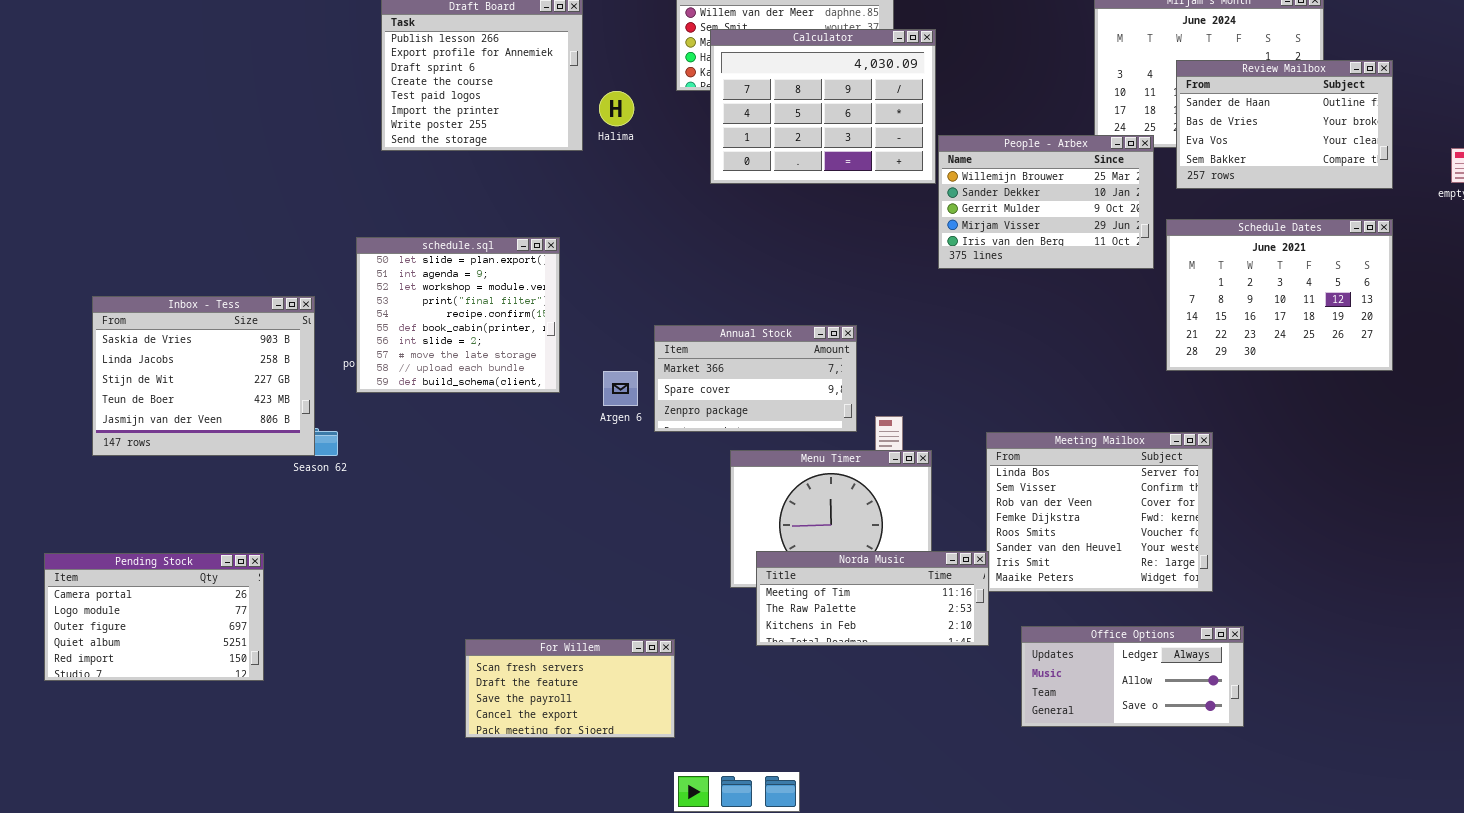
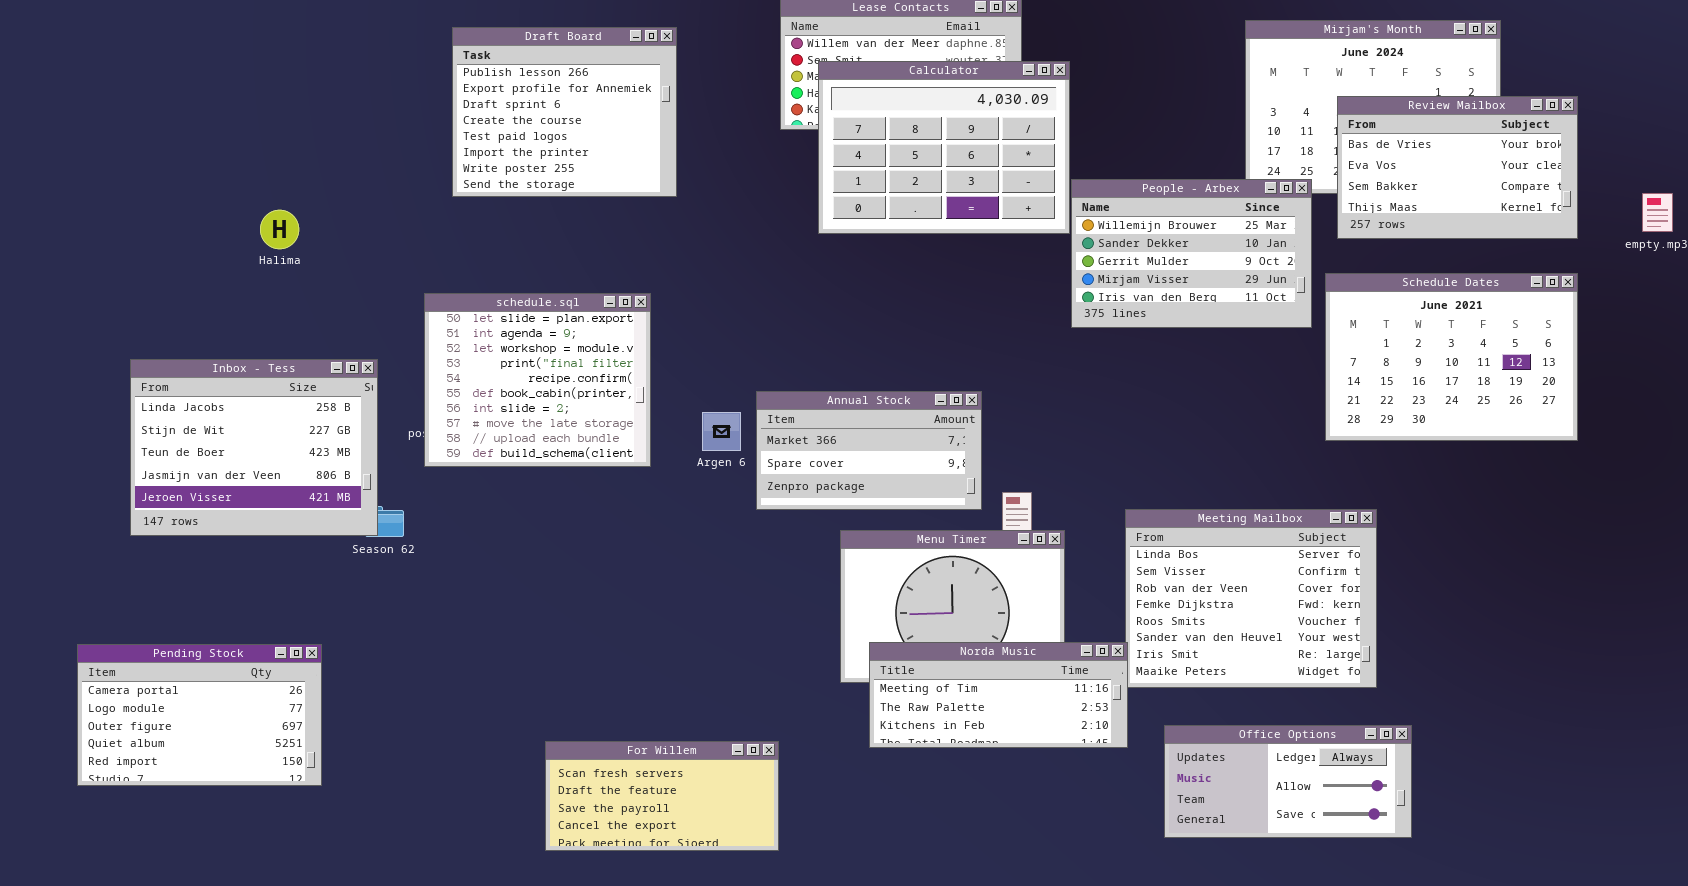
Review Mailbox: [1176,60,1393,189] -> [1337,96,1578,239], scrolled down 1 row
Halima: [599,91,634,126] -> [260,210,299,249], moved
Inbox - Tess: [92,296,315,456] -> [130,359,378,536], scrolled down 1 row
Argen 6: [603,371,638,406] -> [702,412,741,451], moved

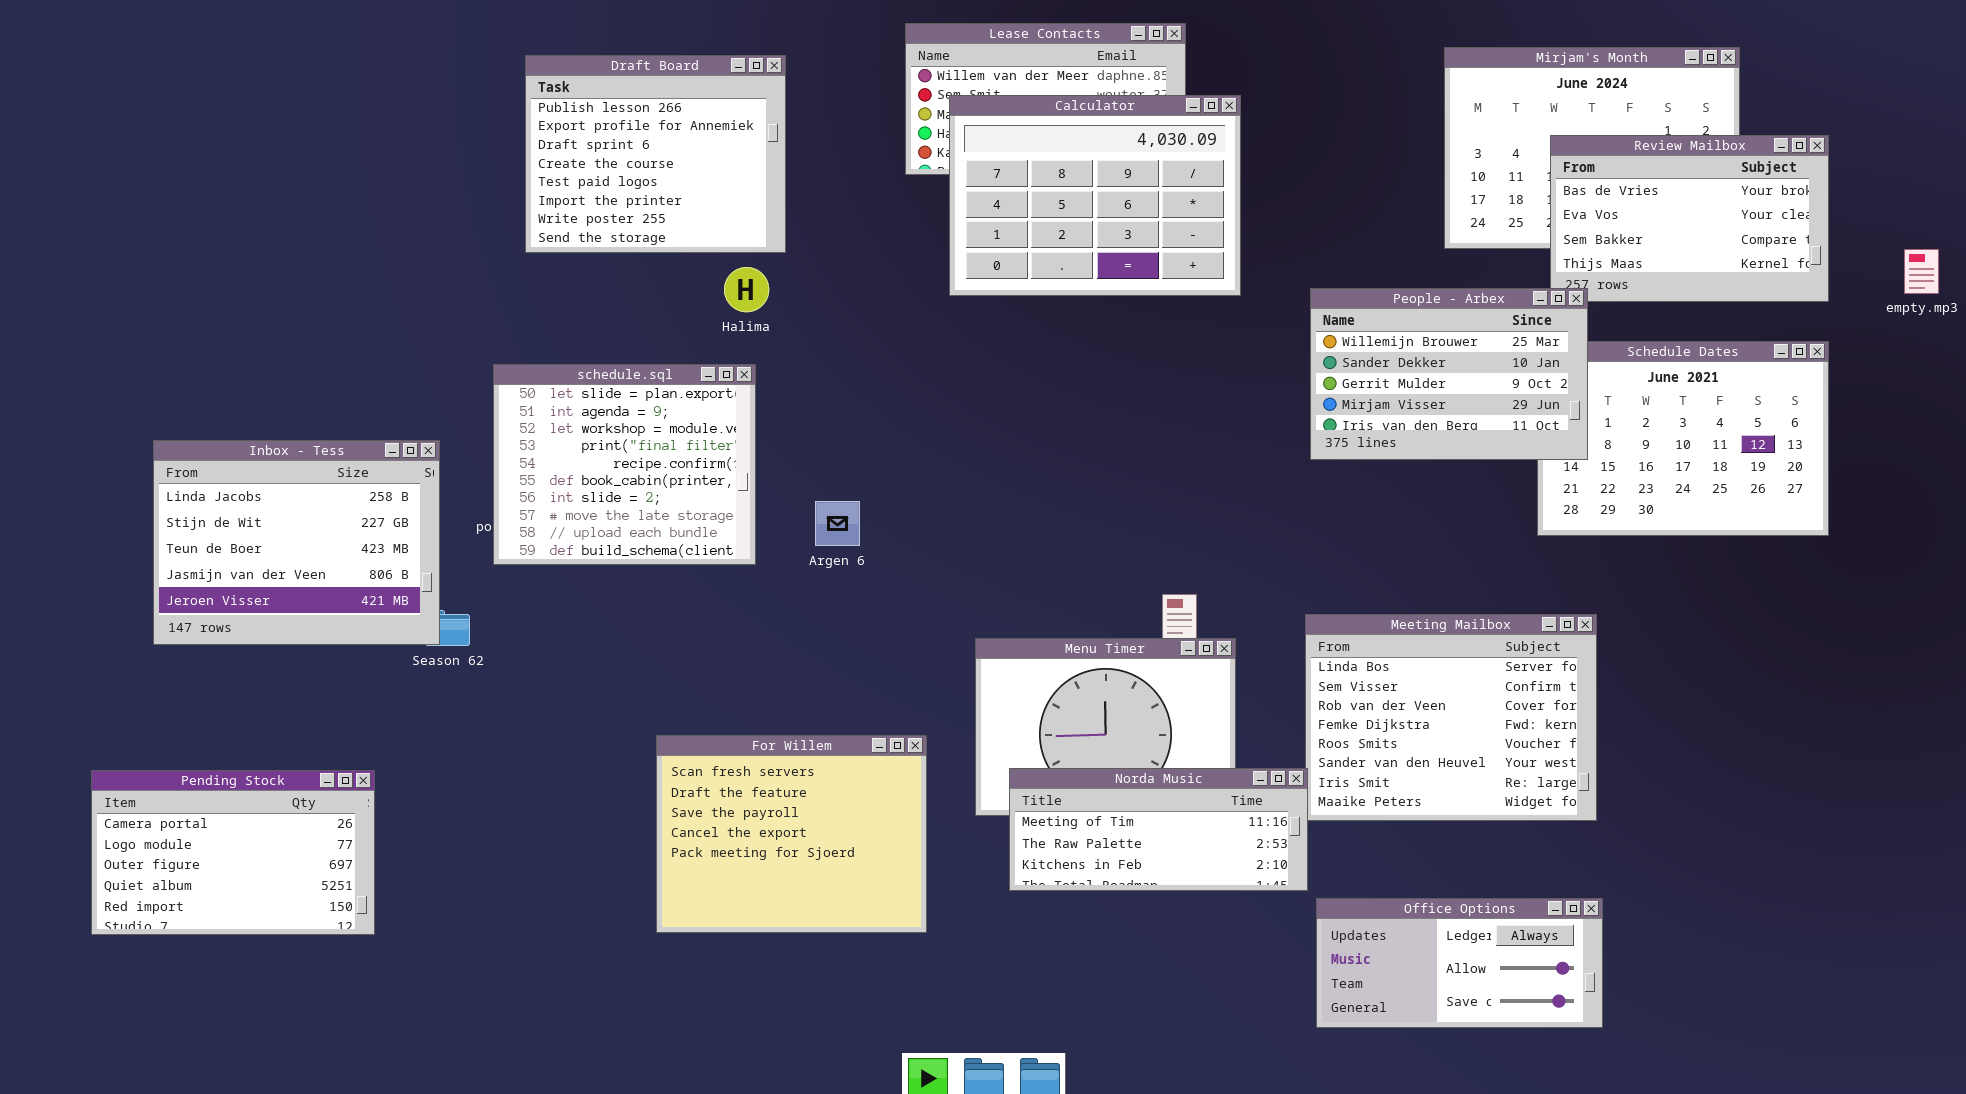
People - Arbex: [1071,179,1312,328] -> [1310,288,1588,460], moved
Halima: [260,210,299,249] -> [724,267,769,312], moved
Annual Stock: [756,391,982,510] -> none, closed
Office Options: [1164,725,1412,838] -> [1316,898,1603,1028], moved
For Willem: [545,741,779,851] -> [656,735,927,933], moved, resized

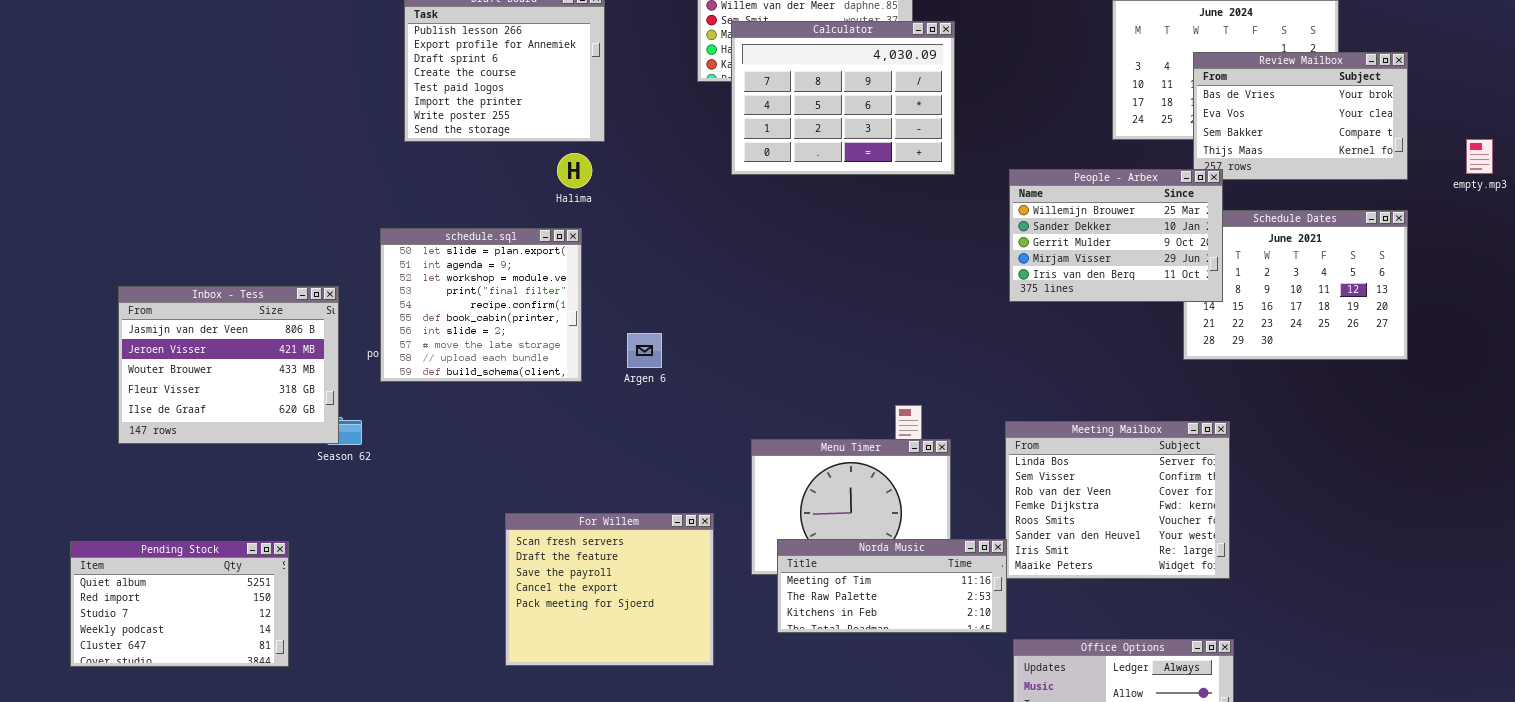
Inbox - Tess: [153,440,440,645] -> [118,286,339,444], scrolled down 3 rows
Pending Stock: [91,770,375,935] -> [70,541,289,667], scrolled down 3 rows

